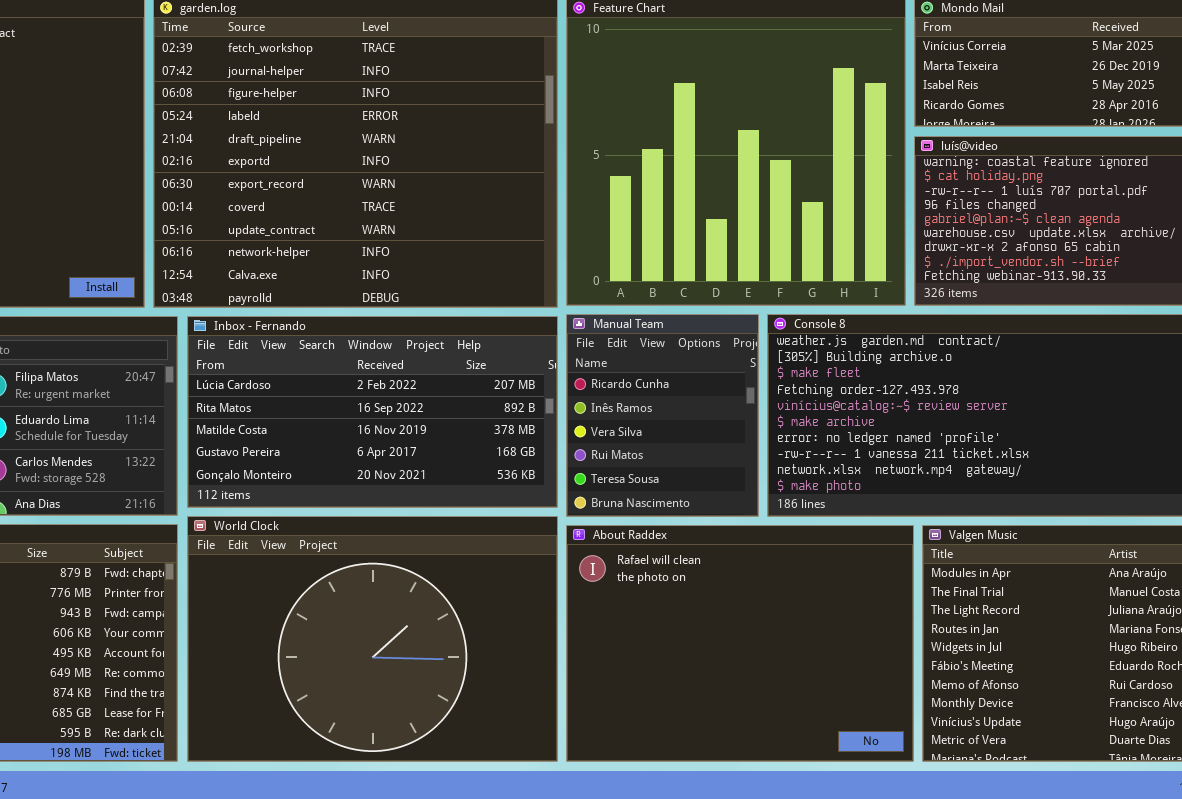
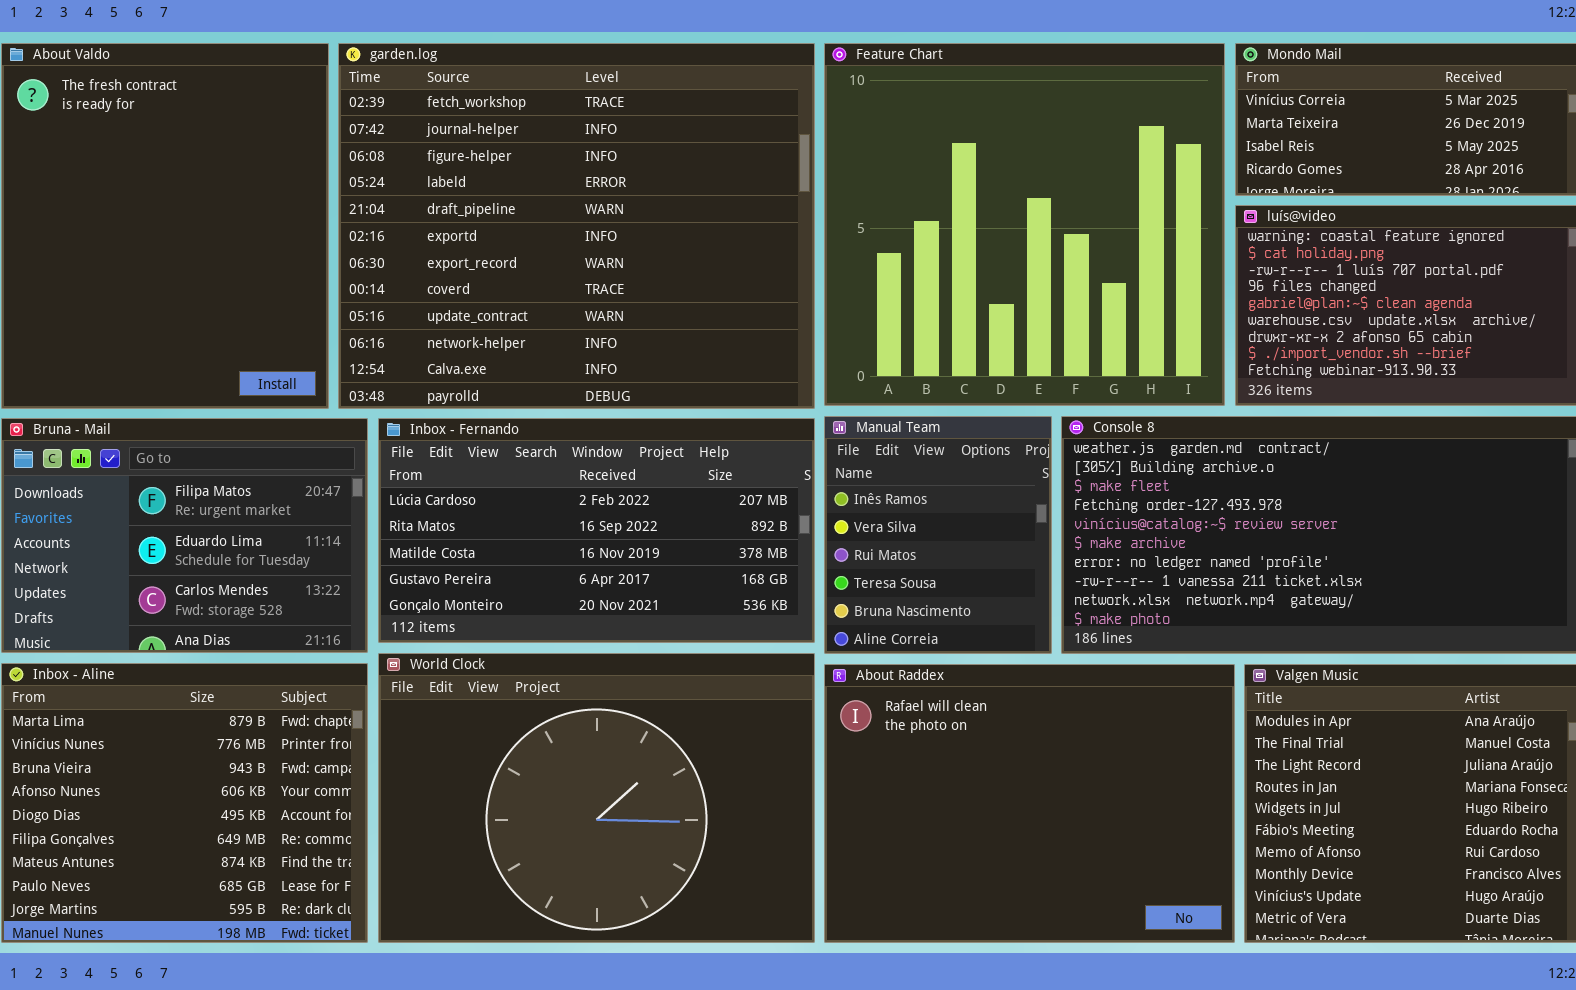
Manual Team: [566,314,759,517] -> [824,416,1052,654], scrolled down 1 row

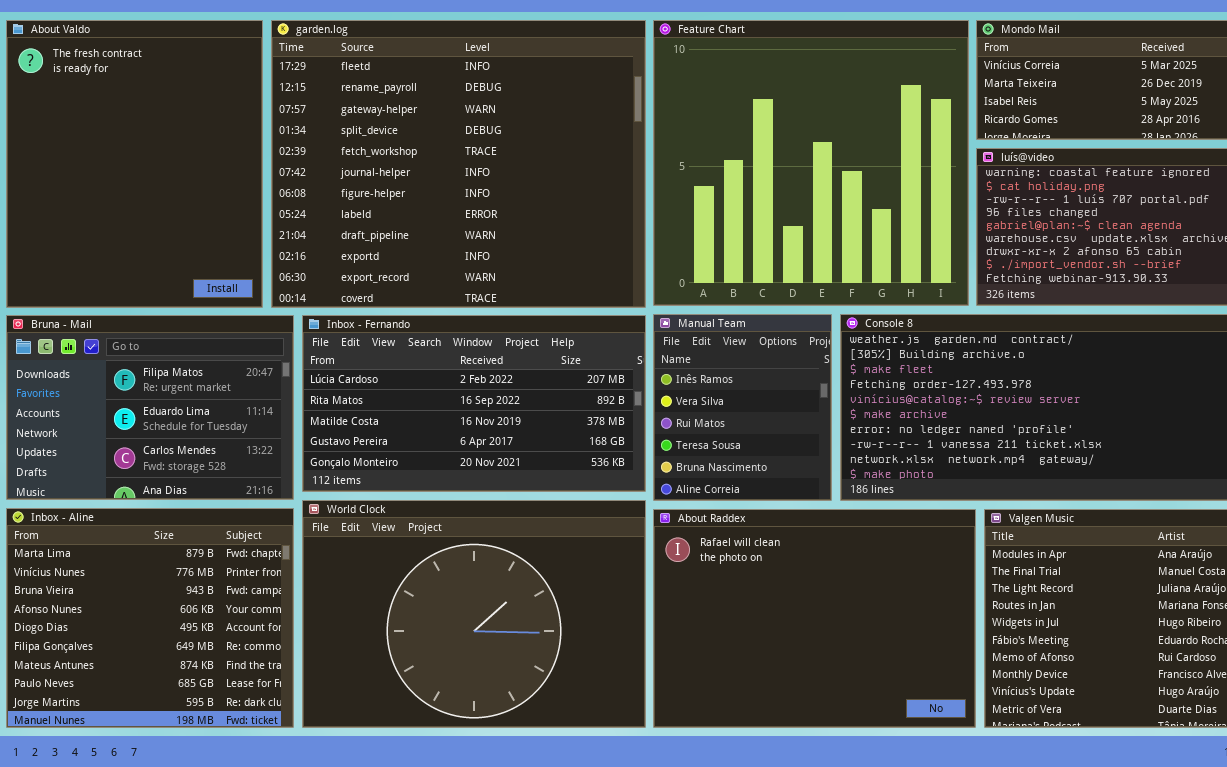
garden.log: [338,43,815,409] -> [271,20,646,308], scrolled up 4 rows

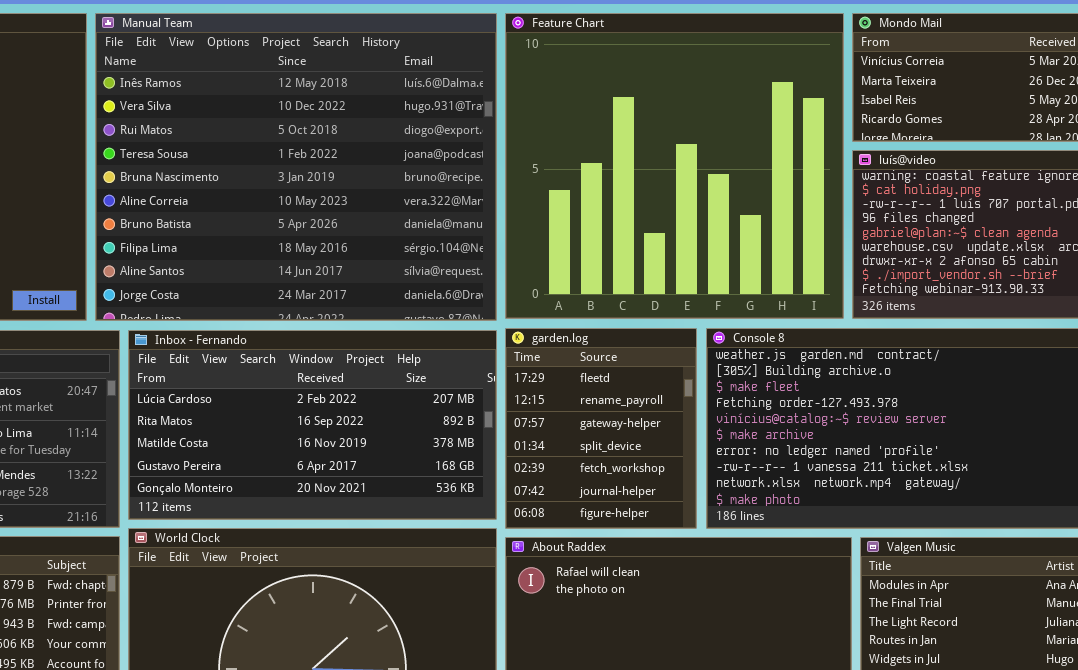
garden.log: [271,20,646,308] -> [505,328,697,529], moved, resized
Manual Team: [653,314,832,501] -> [95,13,497,321], moved, resized

